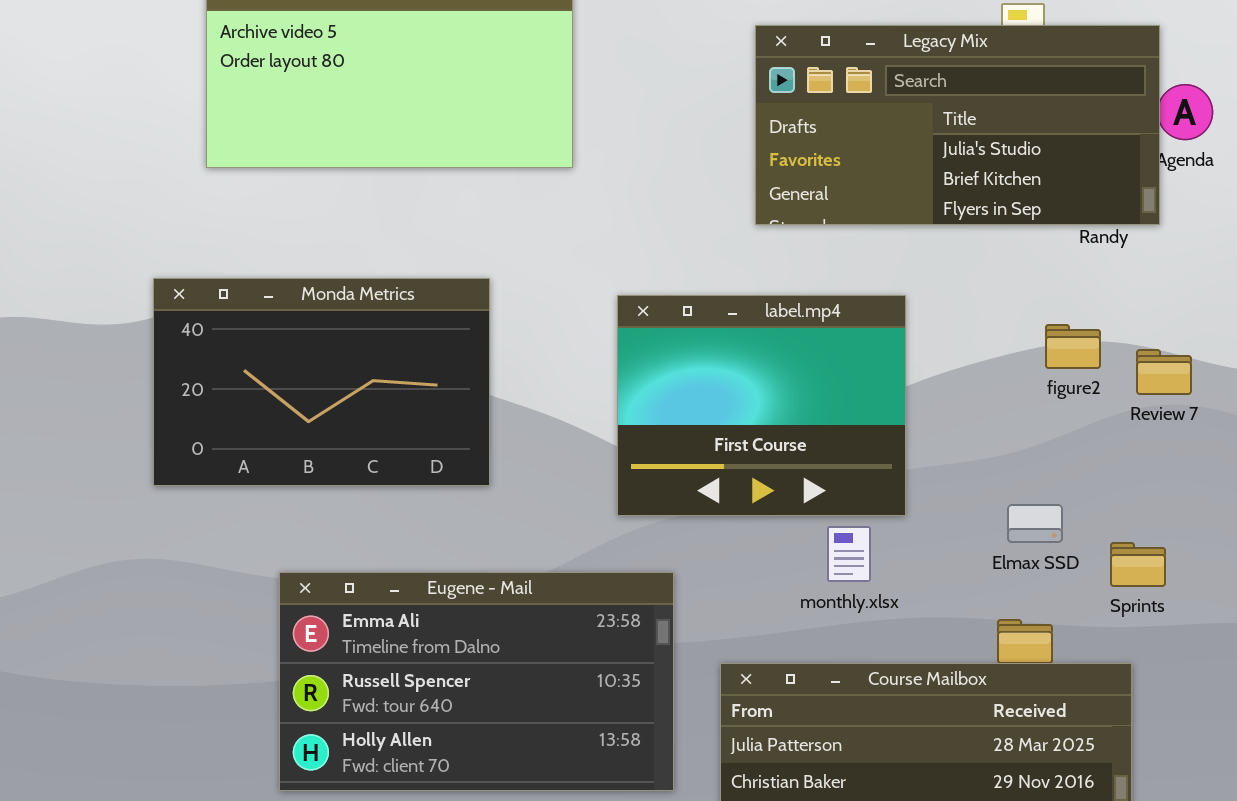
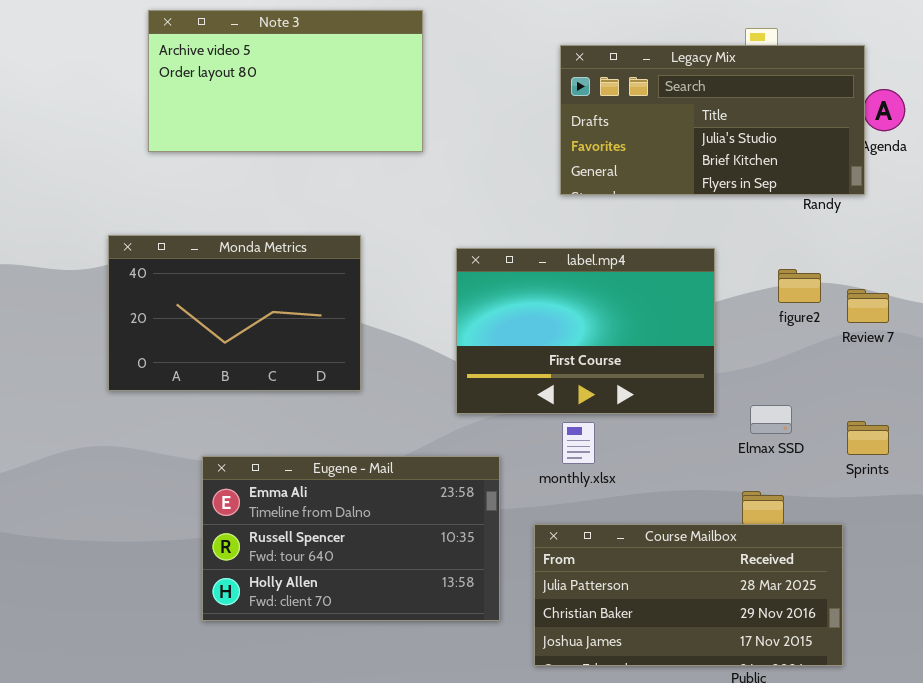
label.mp4: [617,295,906,516] -> [456,248,715,414], resized
monthly.xlsx: [827,526,871,582] -> [562,422,595,464], moved
Sprints: [1110,542,1166,587] -> [847,421,889,455], moved

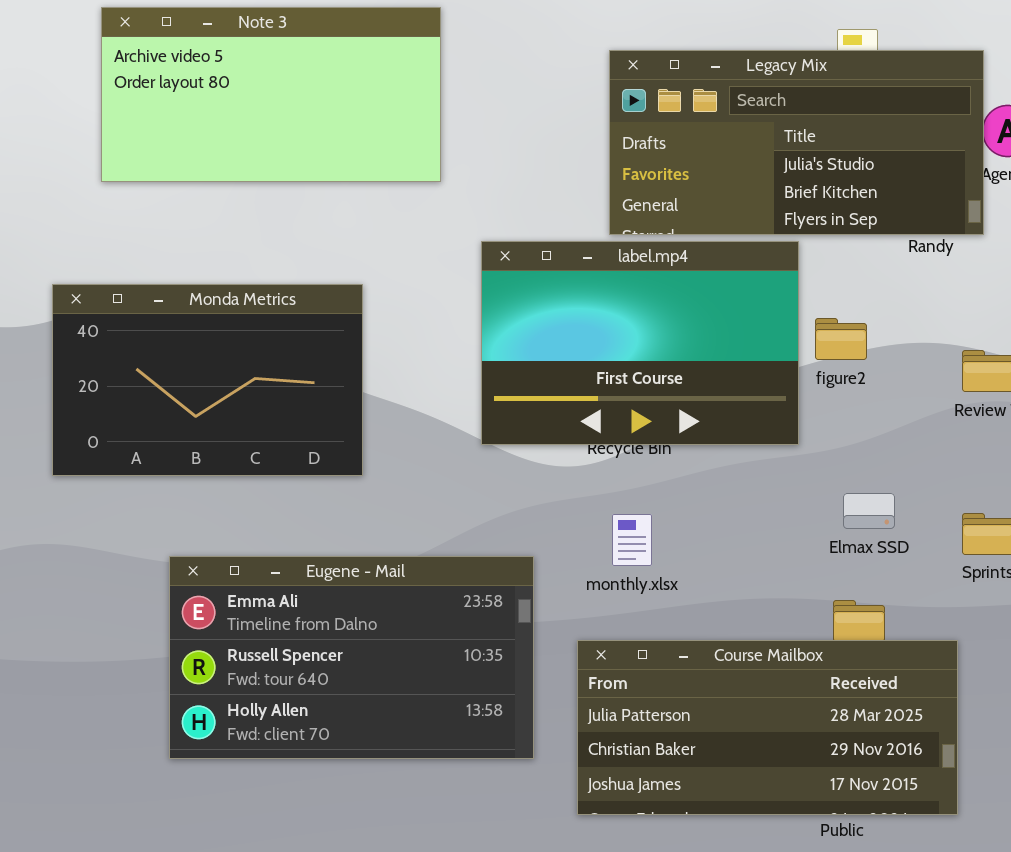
label.mp4: [456,248,715,414] -> [481,241,799,445], moved
figure2: [778,269,821,303] -> [815,318,867,360], moved

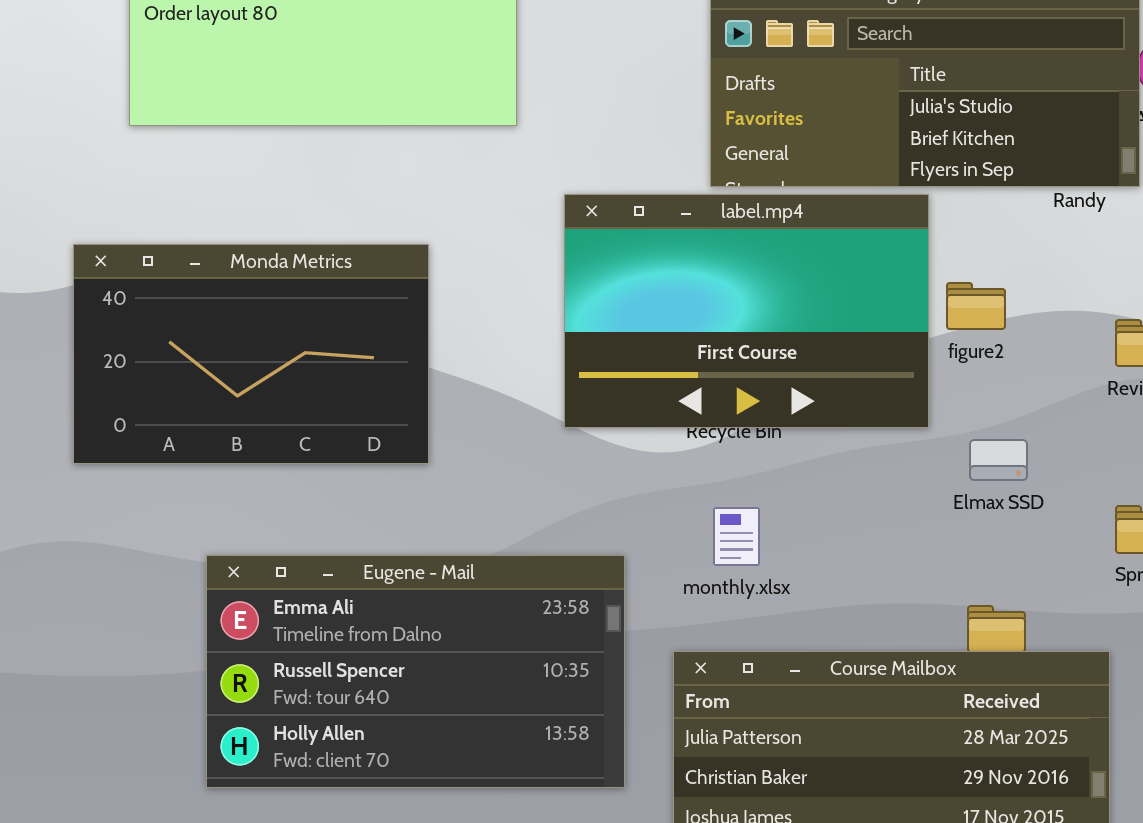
Elmax SSD: [843,493,895,529] -> [969,439,1028,481], moved

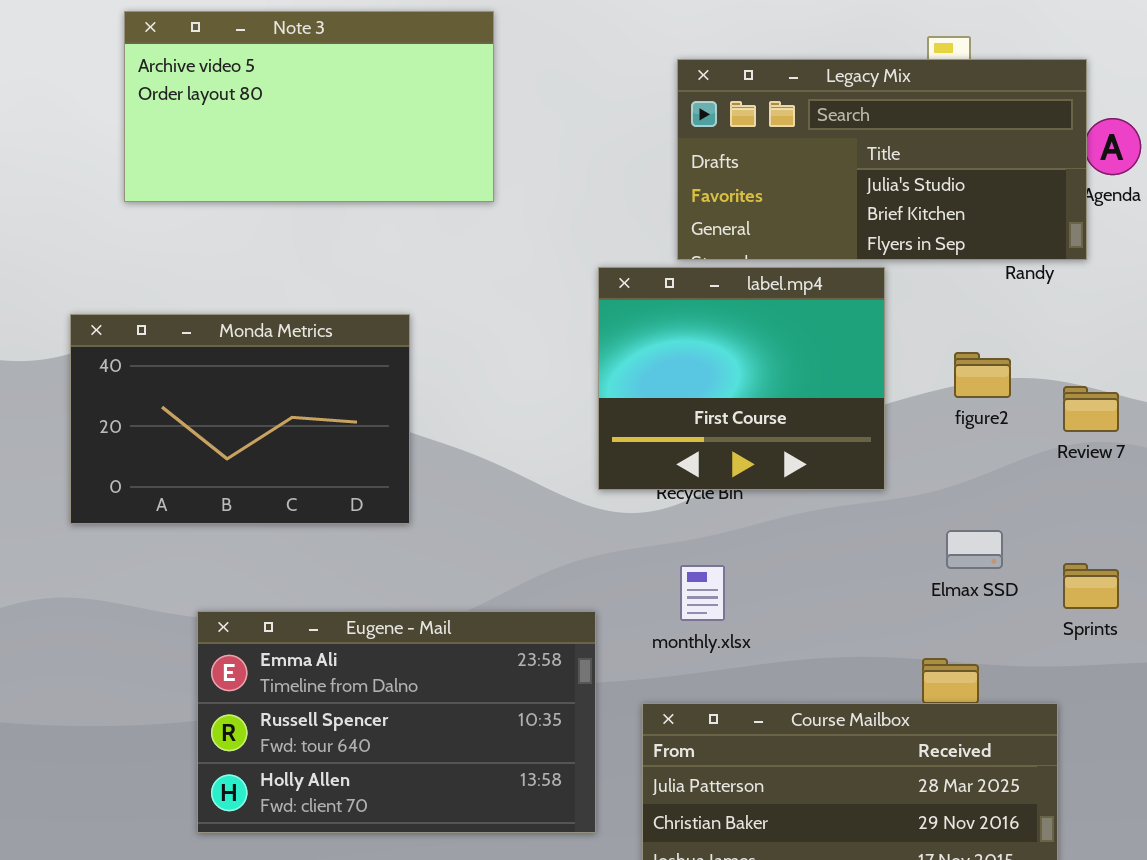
label.mp4: [564,194,929,428] -> [598,267,885,490], resized
figure2: [946,282,1006,330] -> [954,352,1011,398], moved
Elmax SSD: [969,439,1028,481] -> [946,530,1003,569], moved

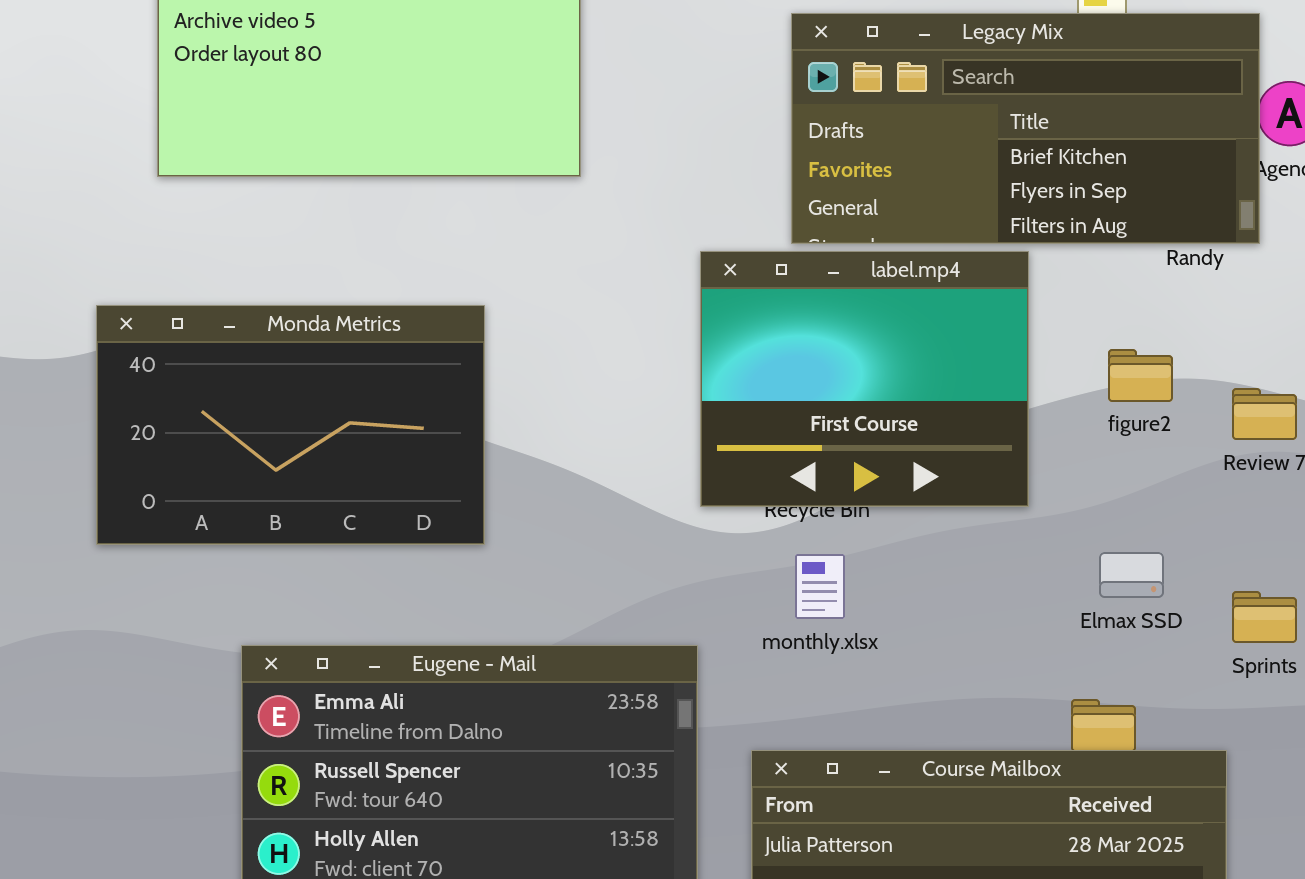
Legacy Mix: [677,59,1087,260] -> [791,13,1260,244], scrolled down 1 row
monthly.xlsx: [680,565,725,621] -> [795,554,845,619], moved

